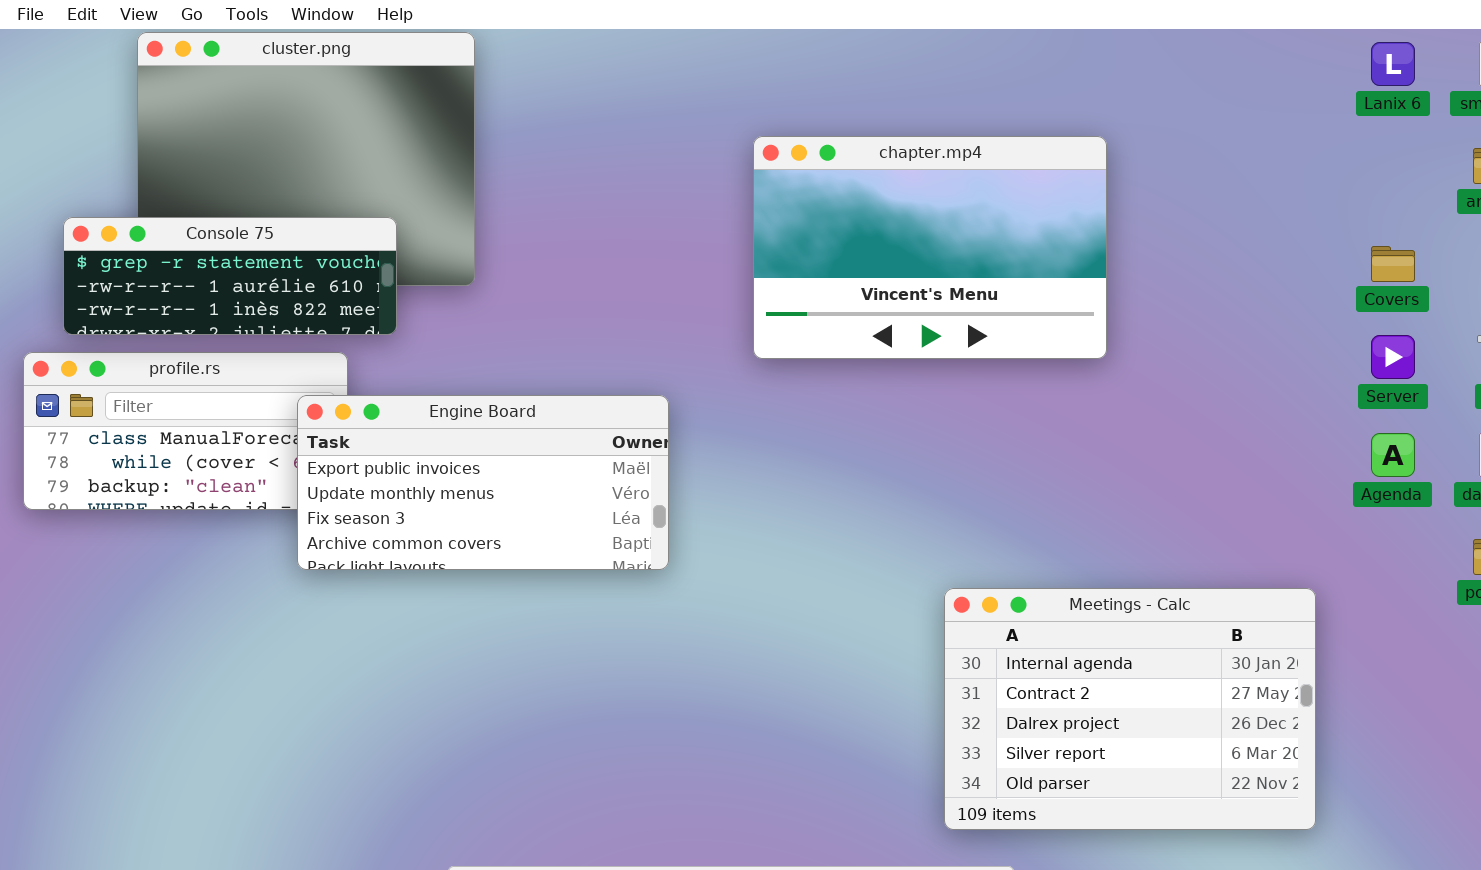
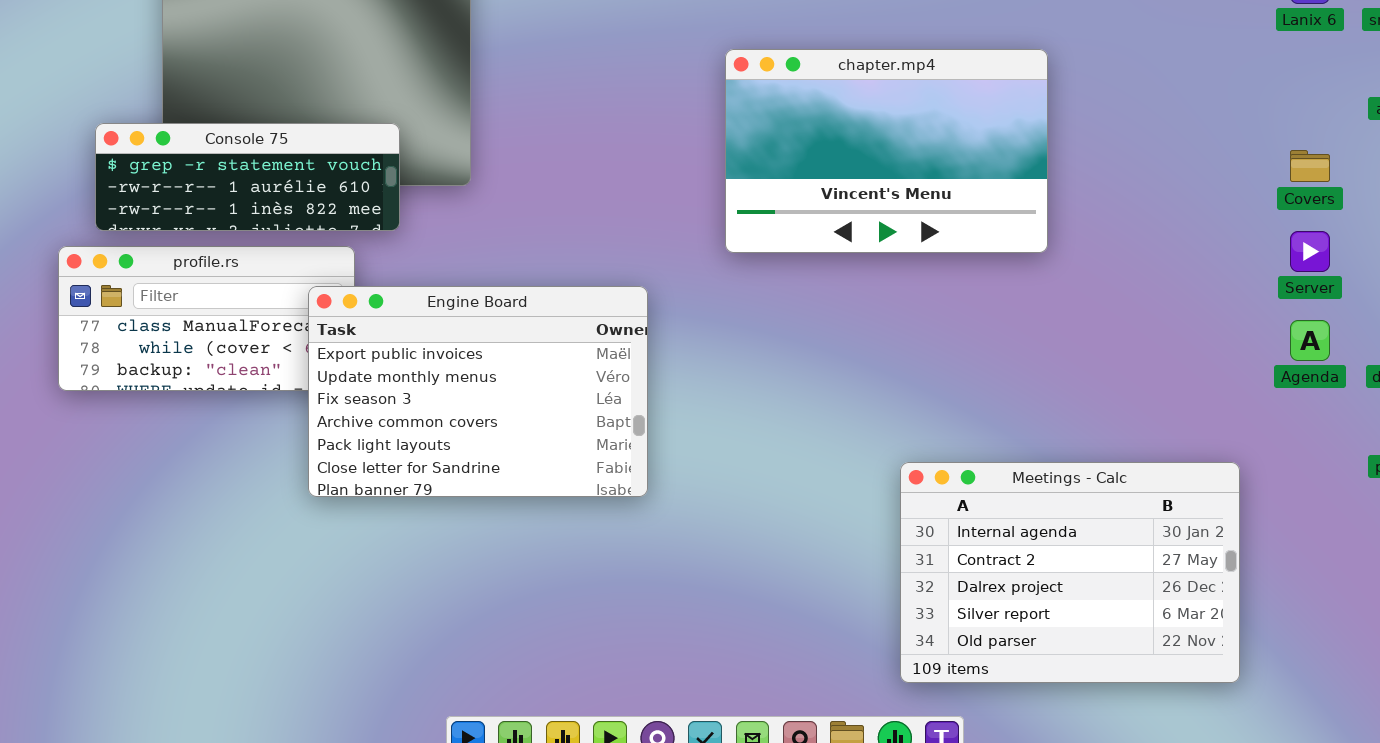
Engine Board: [297,395,669,570] -> [308,286,648,497], resized

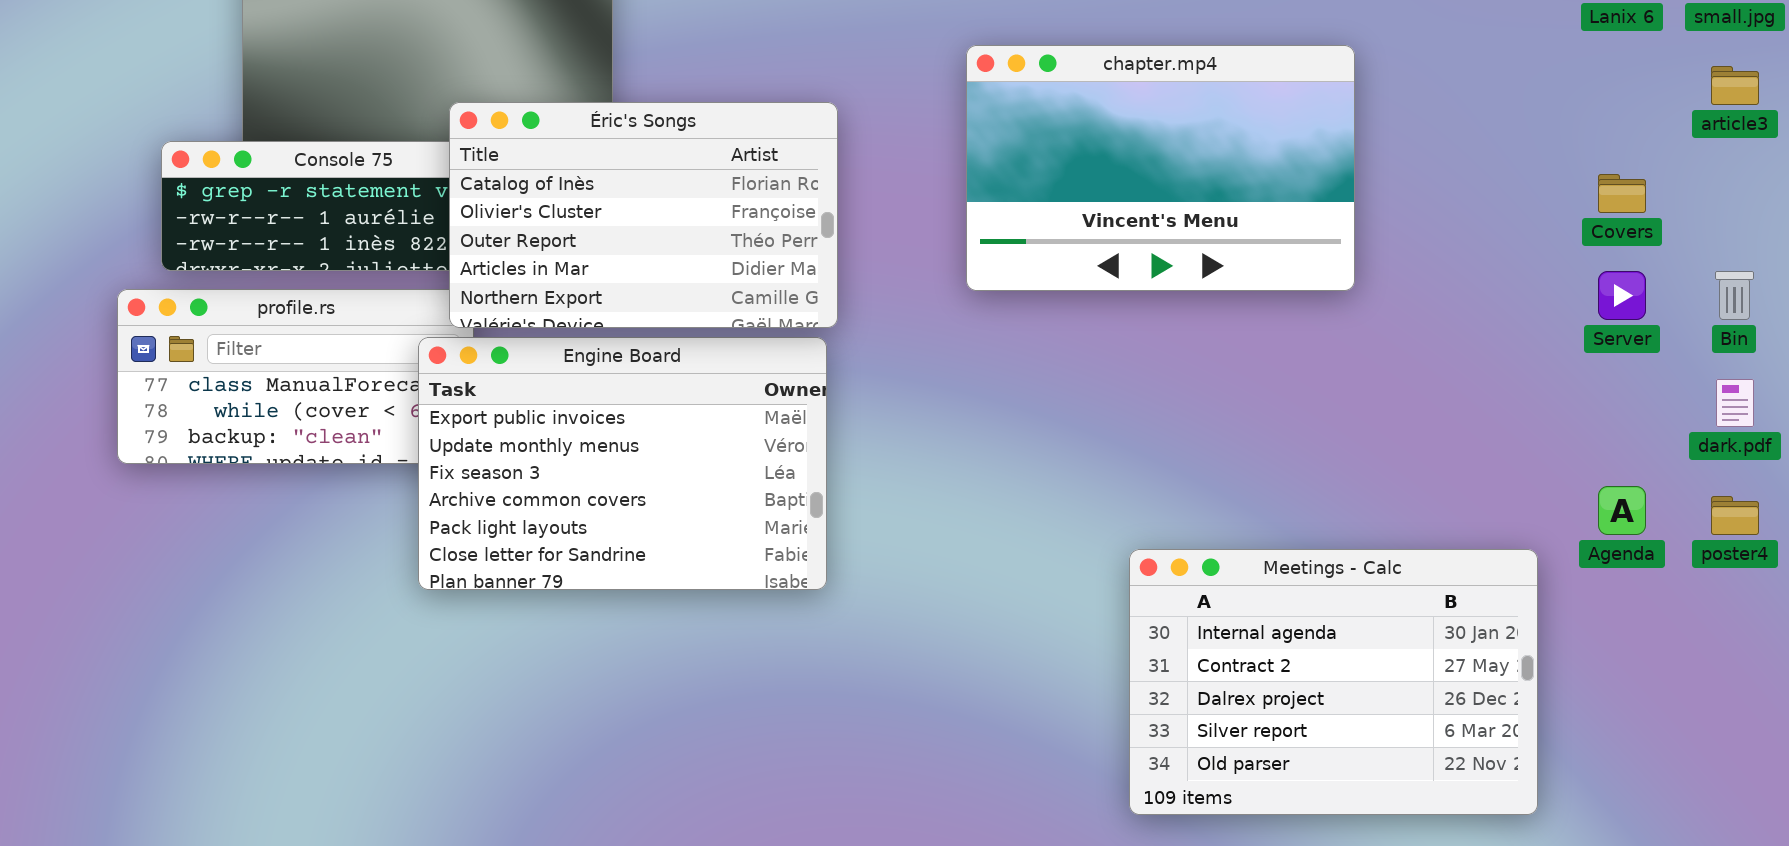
chapter.mp4: [725,49,1048,253] -> [966,45,1355,291], moved
Éric's Songs: none -> [449,102,838,328], opened
Agenda: [1290,320,1330,361] -> [1598,486,1646,535], moved

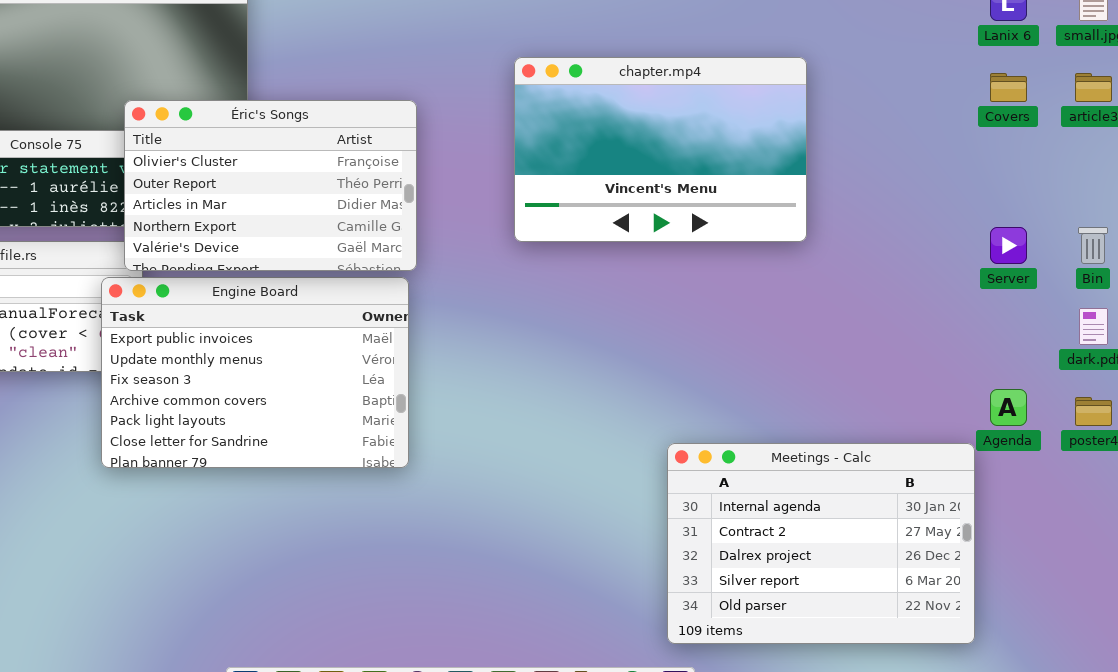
Éric's Songs: [449,102,838,328] -> [124,100,417,271], scrolled down 1 row
Covers: [1598,174,1646,213] -> [990,73,1027,102], moved
Meetings - Calc: [1129,549,1538,815] -> [667,443,975,644], moved

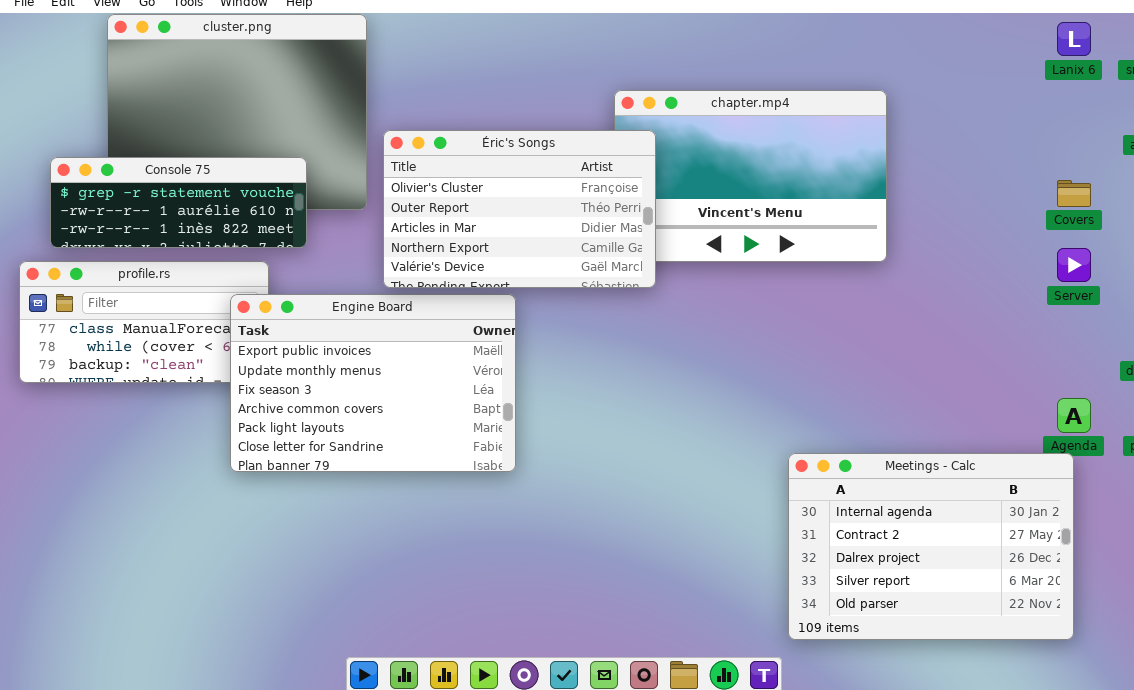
Covers: [990,73,1027,102] -> [1057,180,1091,207], moved
Éric's Songs: [124,100,417,271] -> [383,130,656,288], moved
Meetings - Calc: [667,443,975,644] -> [788,453,1074,640], moved

